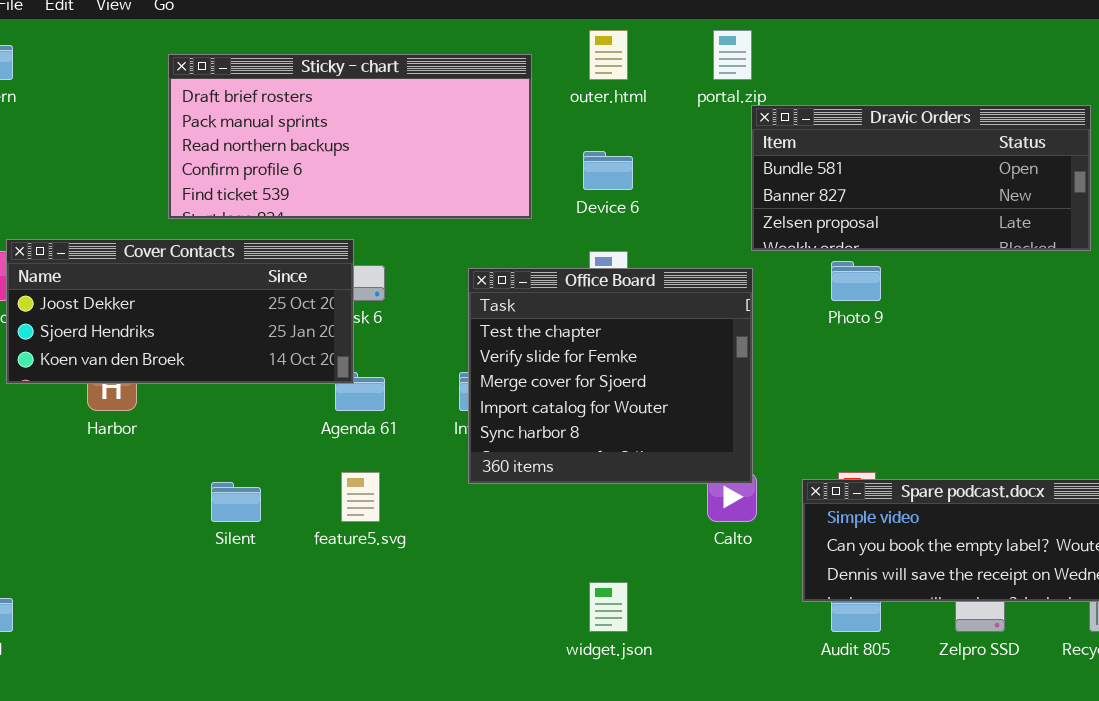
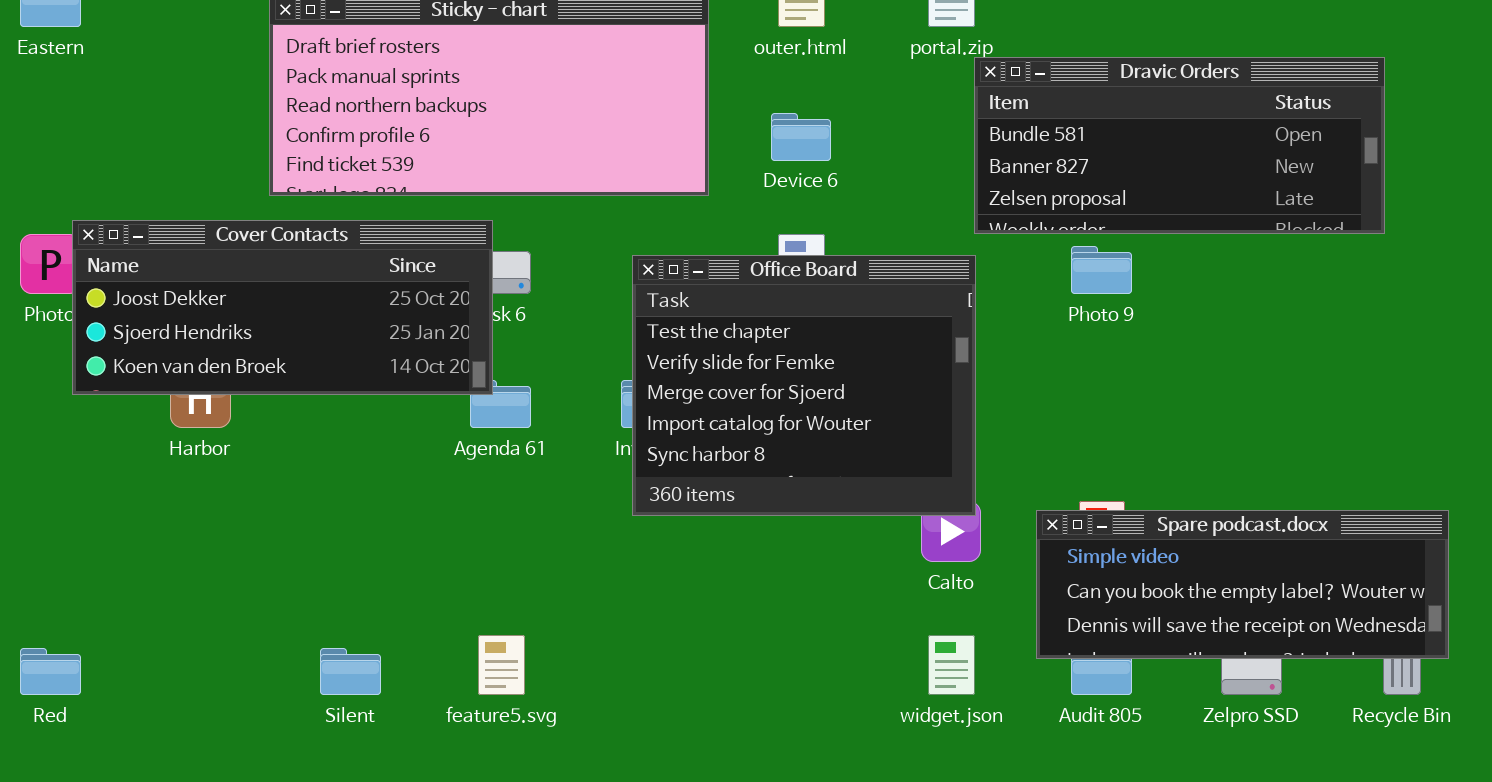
feature5.svg: [341,472,380,522] -> [478,635,525,695], moved
Silent: [211,482,261,522] -> [320,648,381,695], moved
widget.json: [589,582,628,632] -> [928,635,975,695], moved

